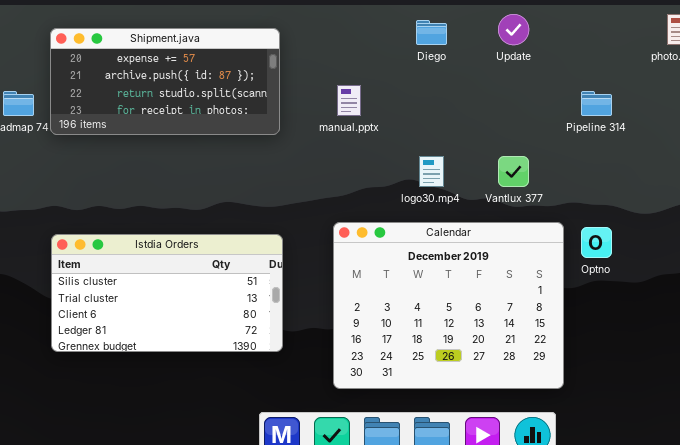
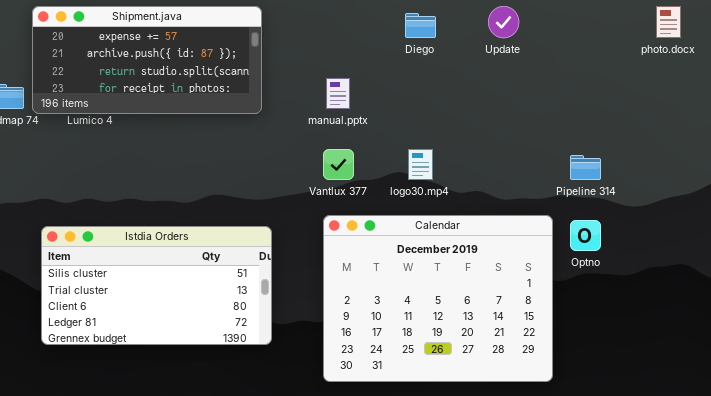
Shipment.java: [50,28,280,135] -> [32,6,262,114], moved
Pipeline 314: [581,91,612,116] -> [570,155,601,180], moved
Vantlux 377: [498,156,529,187] -> [323,149,354,180], moved

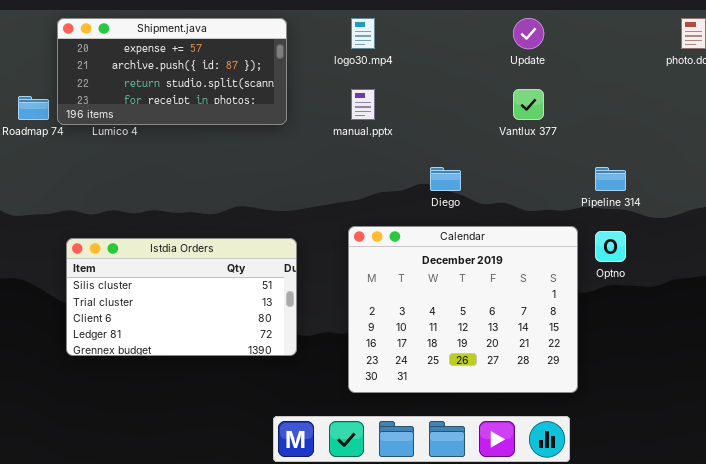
Diego: [405,13,436,38] -> [430,167,461,191], moved
Vantlux 377: [323,149,354,180] -> [513,89,544,120], moved
logo30.mp4: [408,149,433,180] -> [351,18,375,49], moved

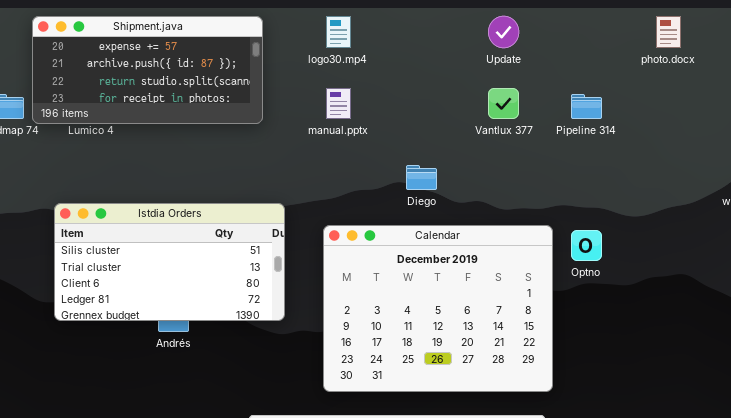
Pipeline 314: [595,167,626,191] -> [571,94,602,119], moved
Istdia Orders: [66,238,297,356] -> [54,203,285,321], moved

